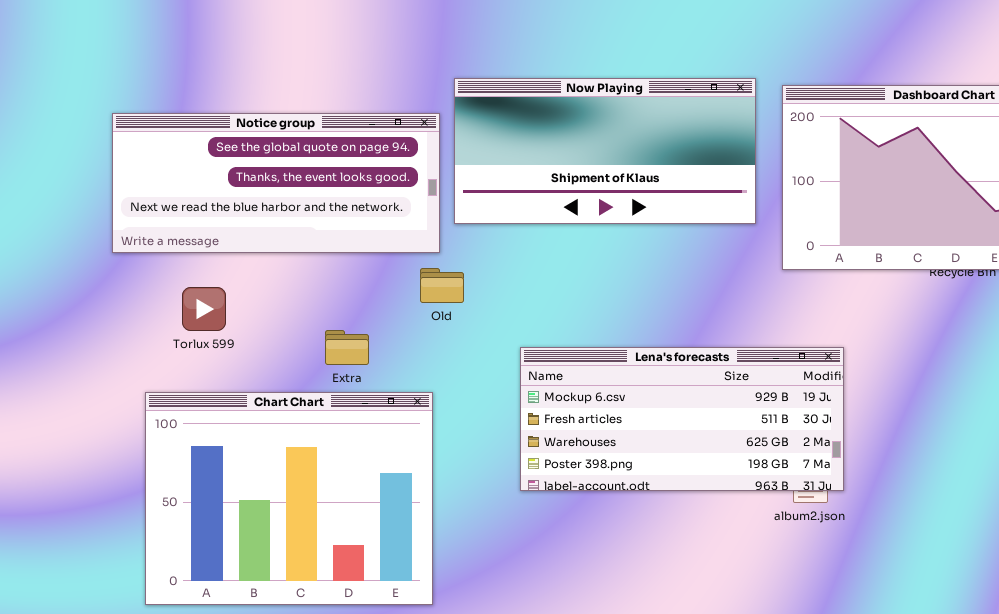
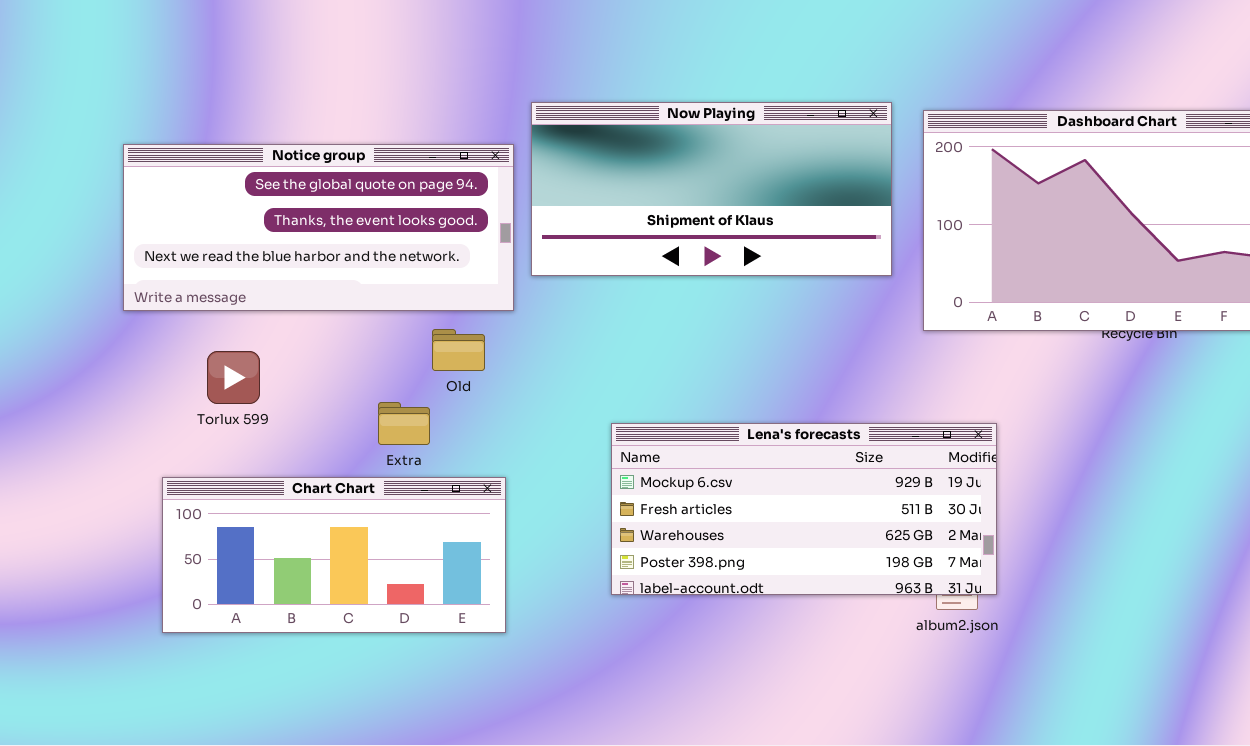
Old: [420,268,464,303] -> [432,329,485,371], moved
Chart Chart: [145,392,433,605] -> [162,477,506,633], resized

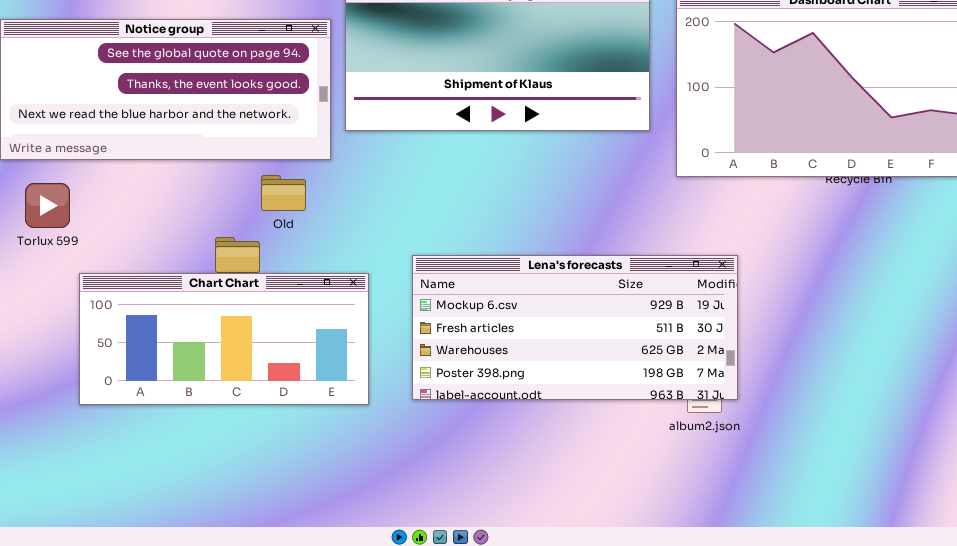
Torlux 599: [207,351,260,404] -> [25,183,70,228], moved
Chart Chart: [162,477,506,633] -> [79,273,369,405], moved

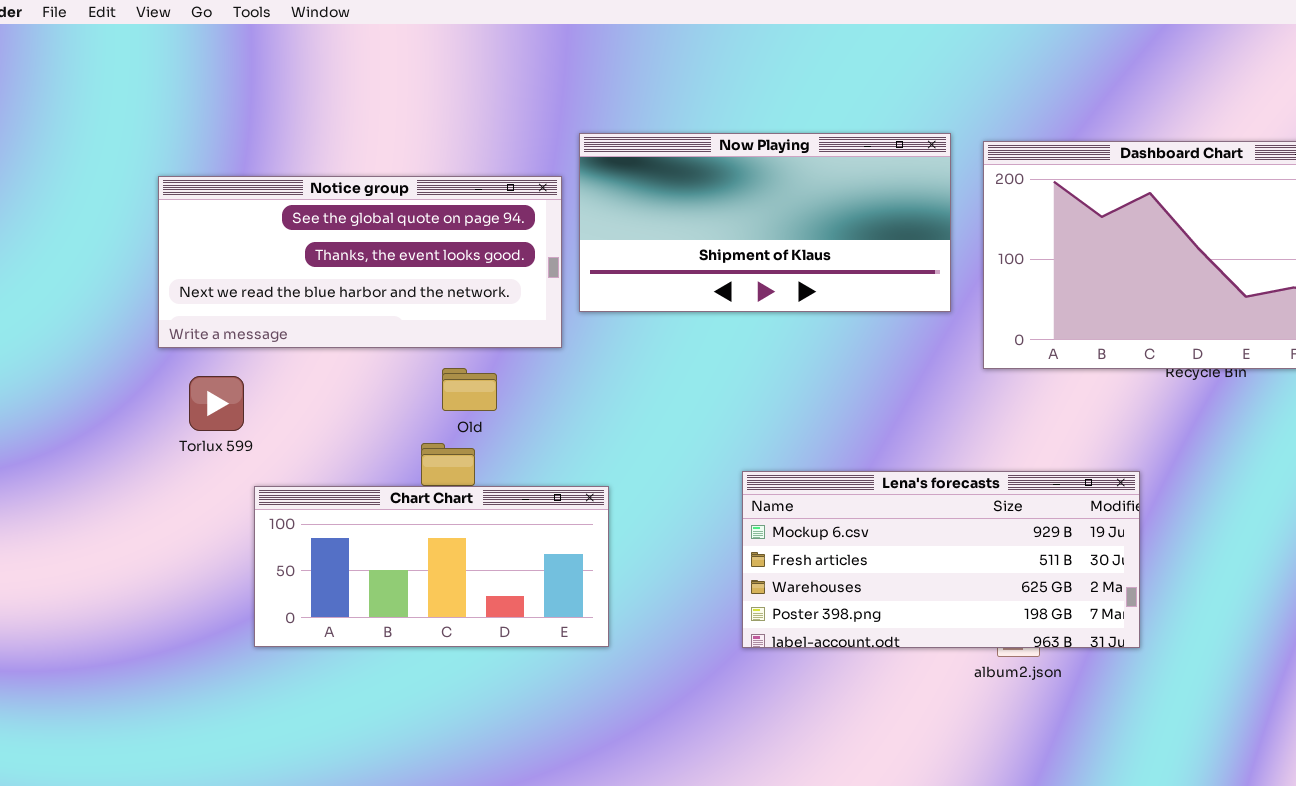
Old: [261,175,306,211] -> [442,368,497,411], moved
Lena's forecasts: [412,255,738,400] -> [742,471,1140,648], moved

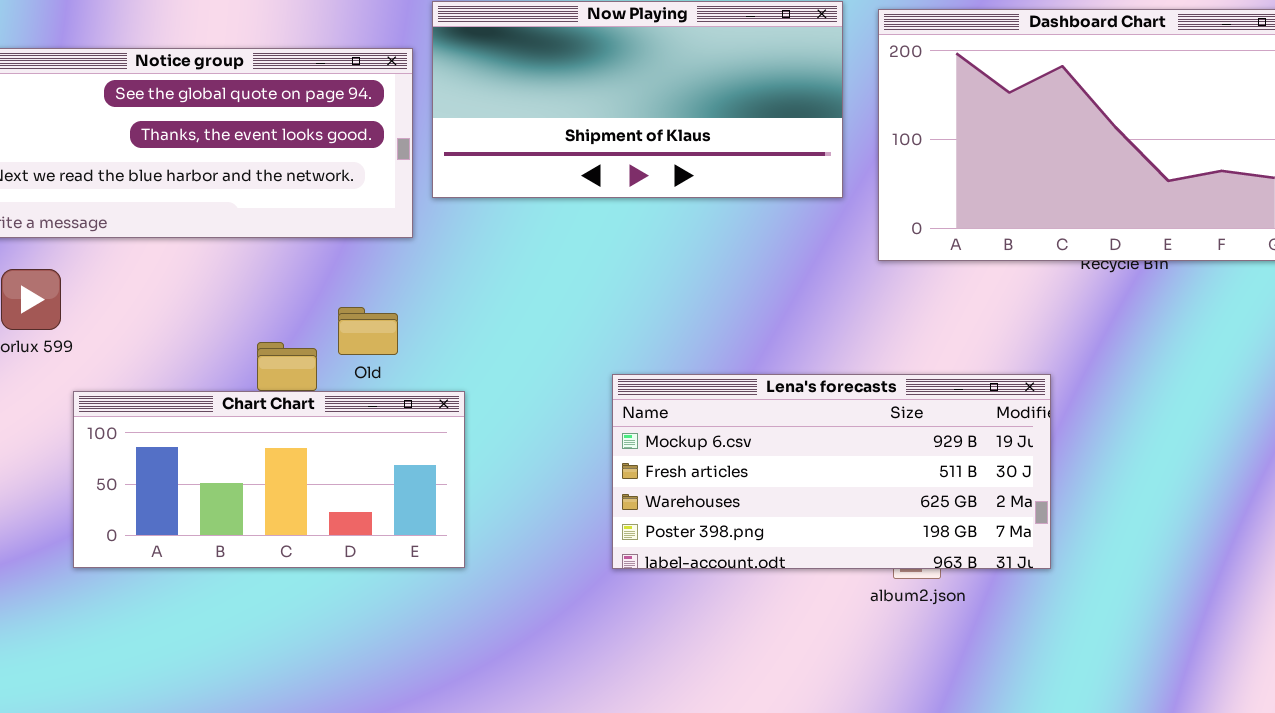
Old: [442,368,497,411] -> [338,307,398,355], moved

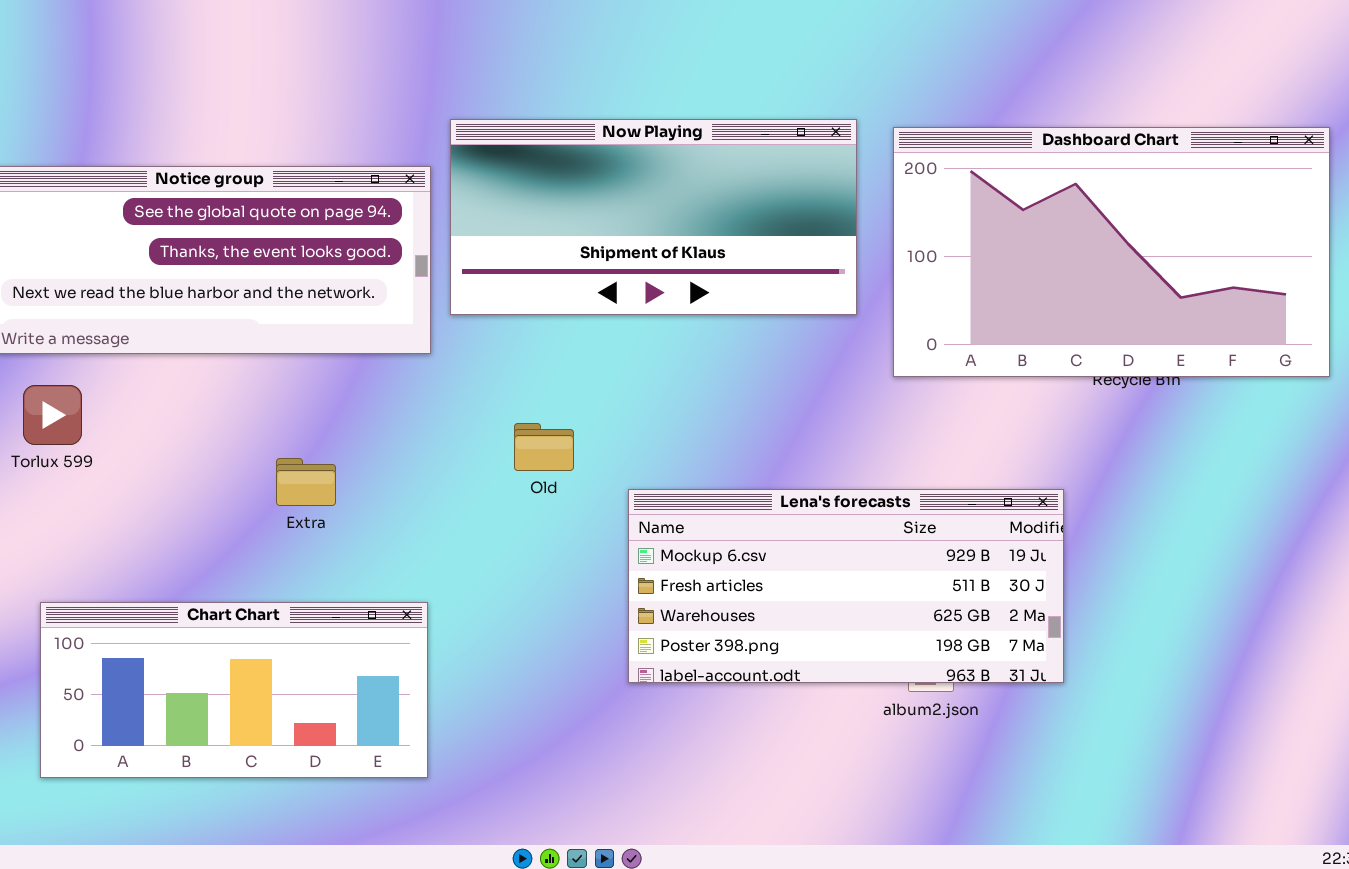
Old: [338,307,398,355] -> [514,423,574,471], moved
Chart Chart: [73,391,465,568] -> [40,602,428,778], moved

